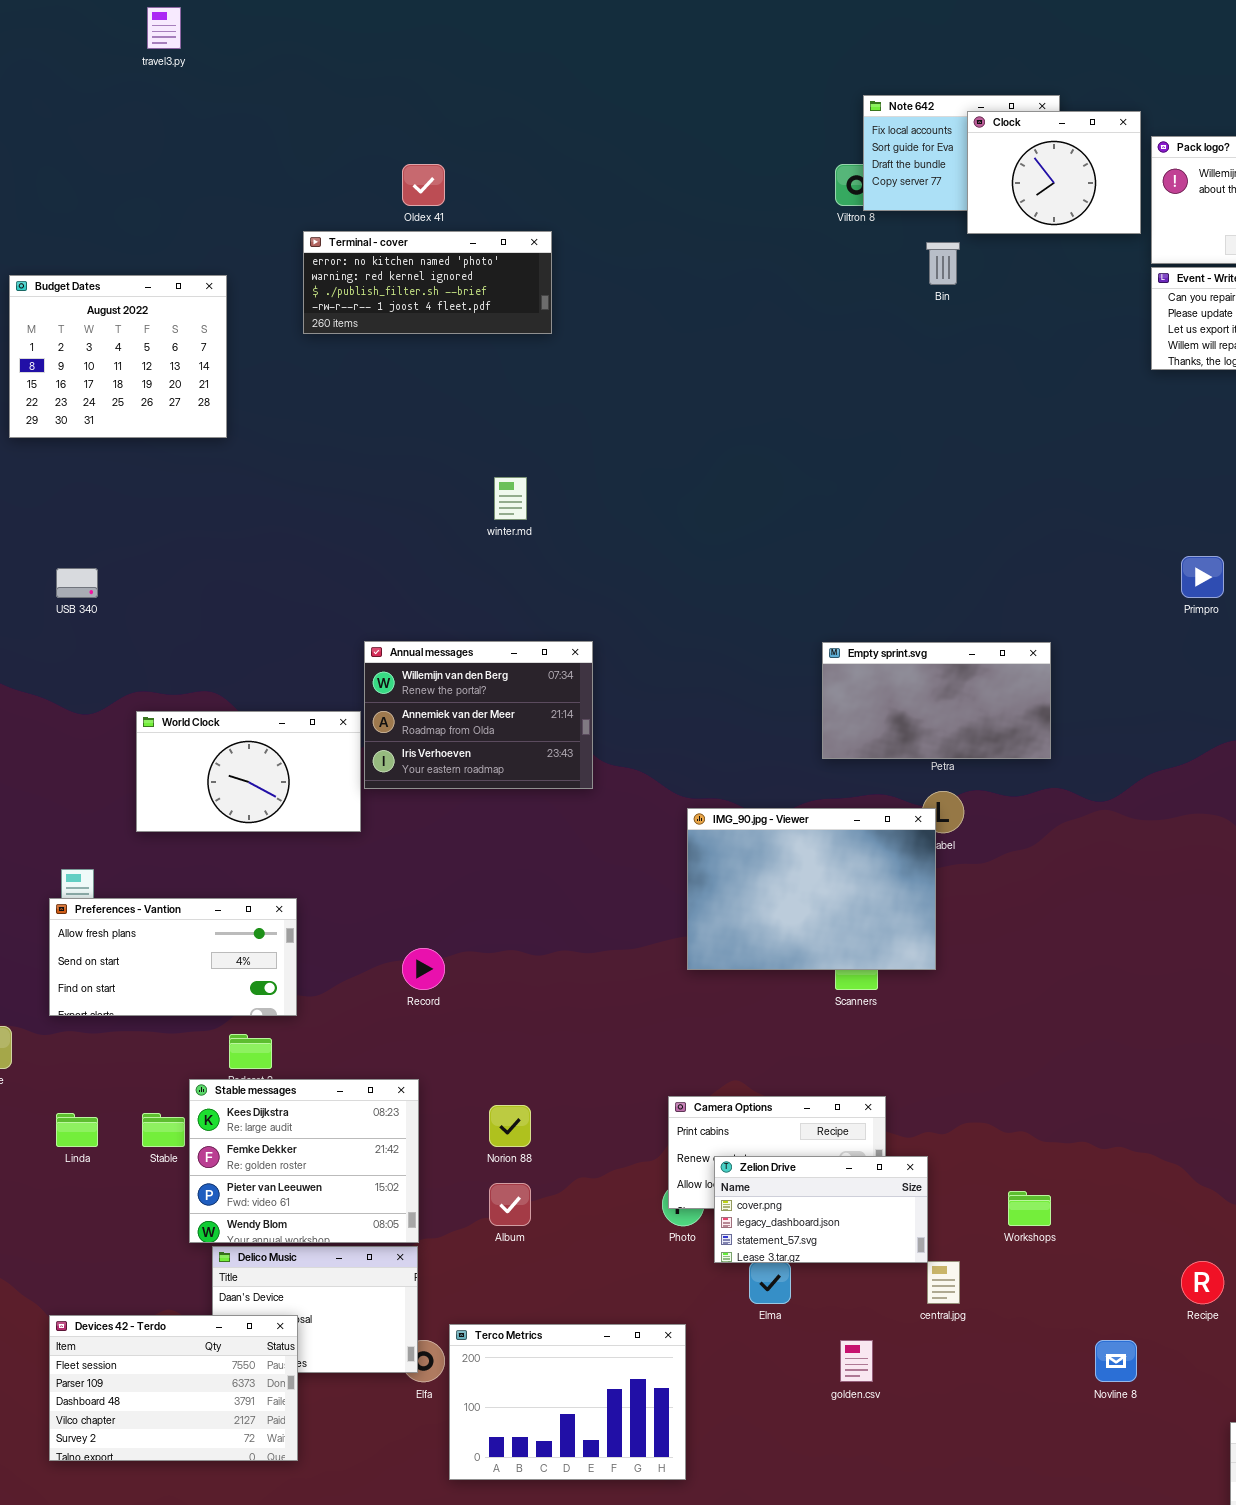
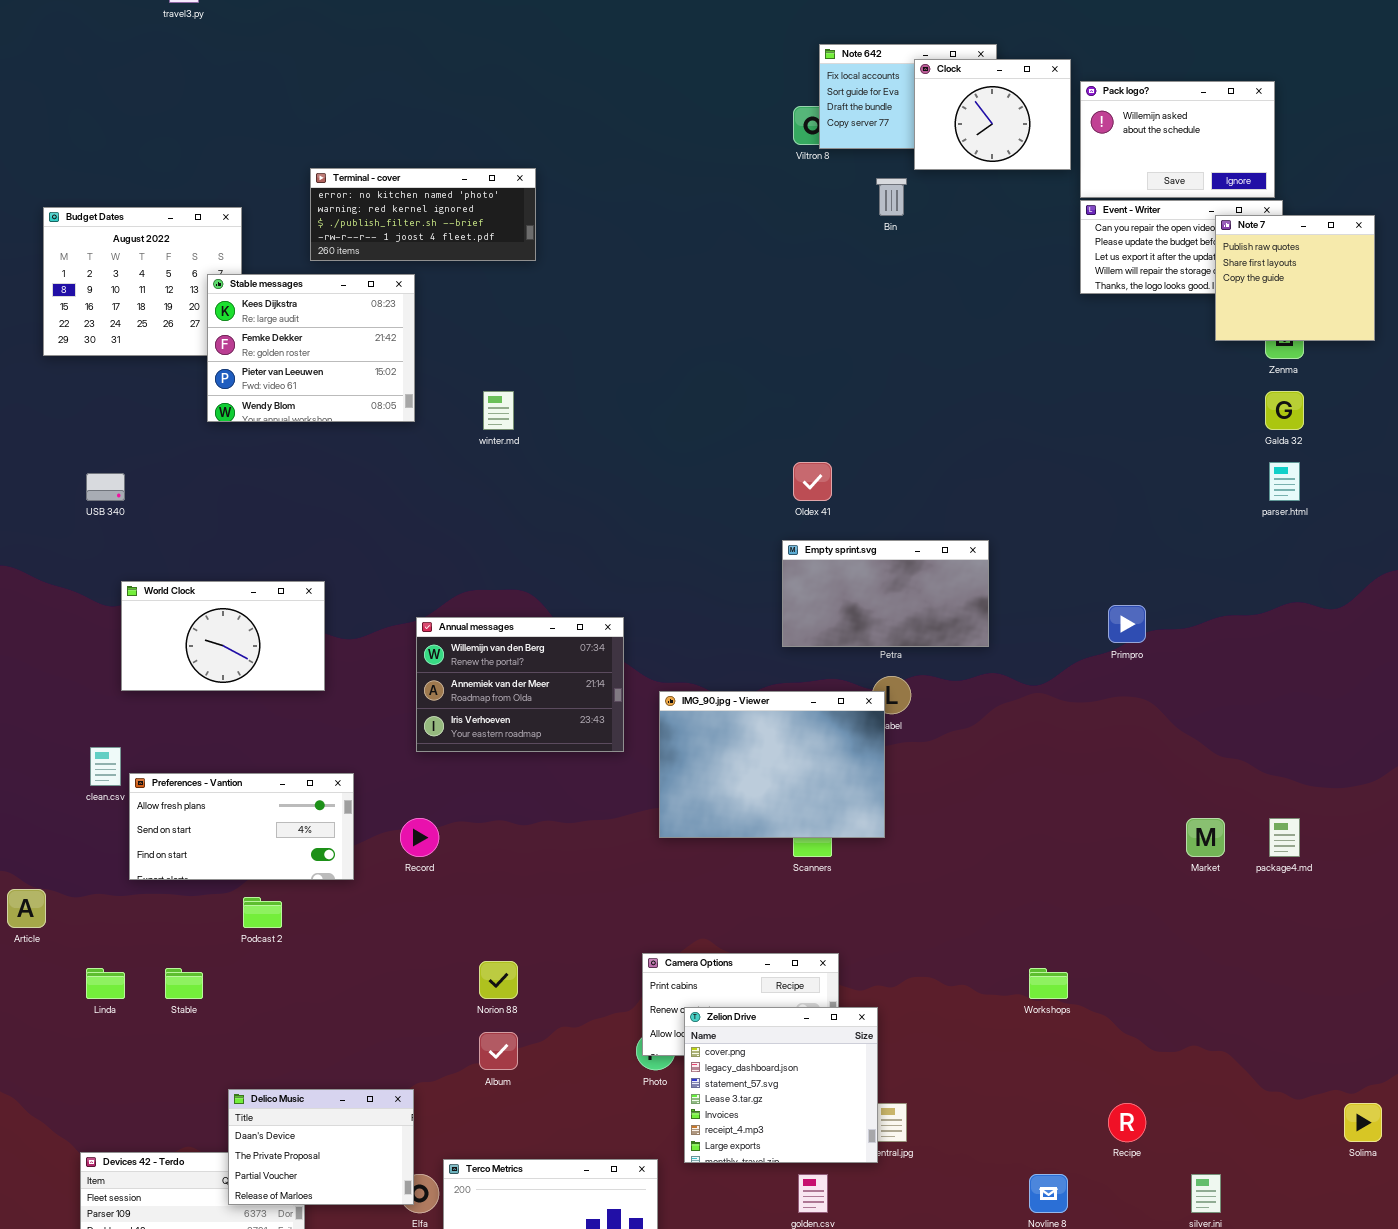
Oldex 41: [402,164,445,206] -> [793,462,832,501], moved
Primpro: [1181,556,1224,598] -> [1108,605,1146,643], moved
Annual messages: [364,641,593,789] -> [416,617,624,752], moved
World Clock: [136,711,361,832] -> [121,581,325,691], moved
Preferences - Vantion: [49,898,297,1016] -> [129,773,354,880], moved
Stable messages: [189,1079,419,1243] -> [207,274,415,422], moved
Zelion Drive: [714,1156,928,1263] -> [684,1007,878,1163], resized
Workshops: [1008,1191,1051,1226] -> [1029,968,1068,999], moved
Delico Music: [212,1246,418,1373] -> [228,1089,414,1205], raised

